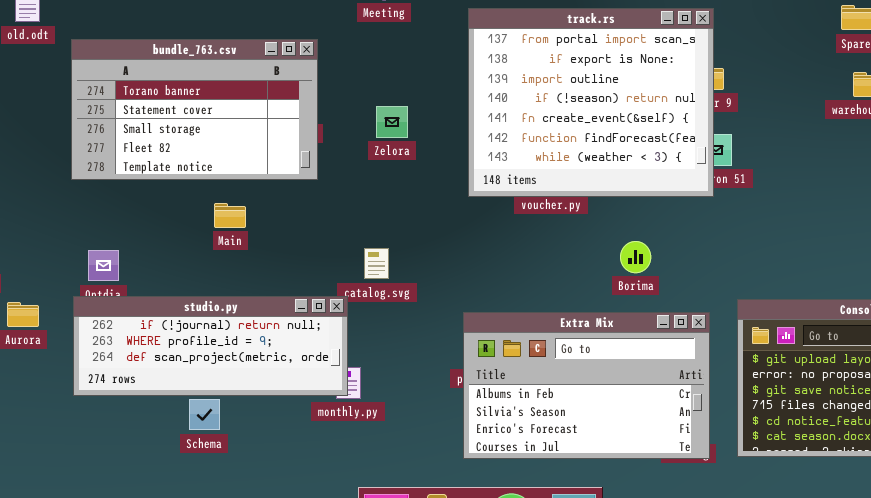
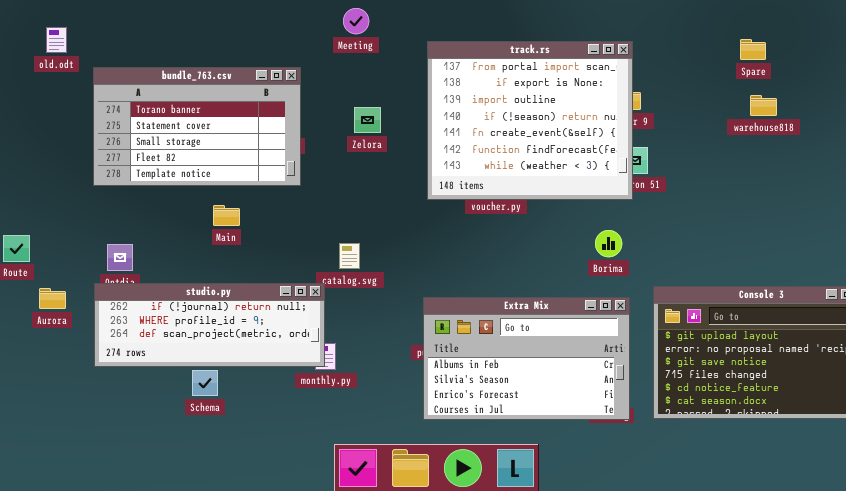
Zelora: [376,106,408,138] -> [354,107,381,133], moved
Borima: [620,241,651,273] -> [595,230,622,257], moved

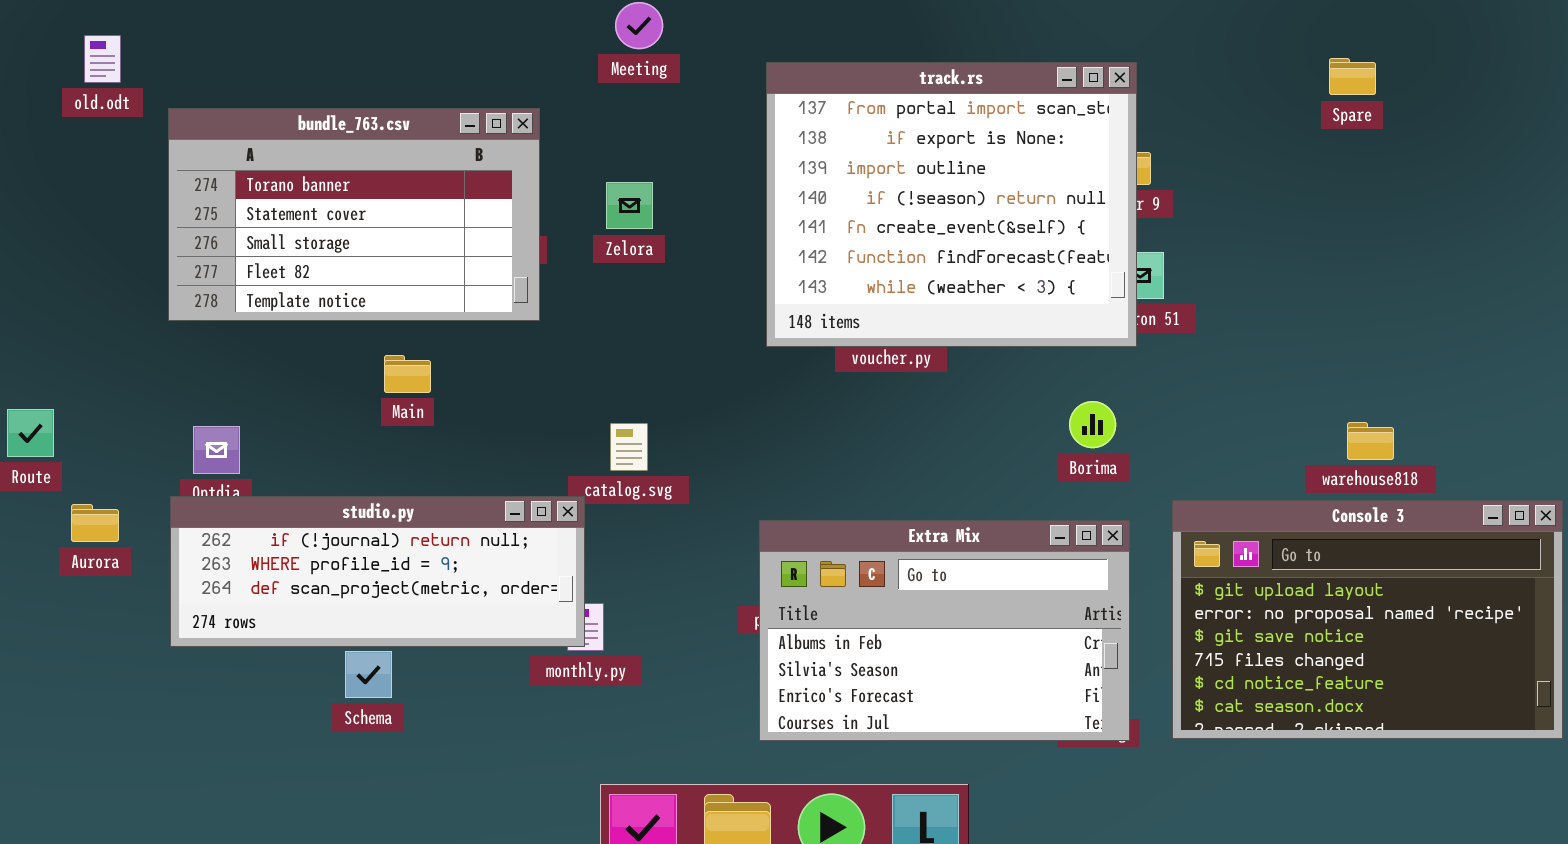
warehouse818: [750,95,777,116] -> [1347,422,1394,460], moved
Zelora: [354,107,381,133] -> [606,182,653,229], moved

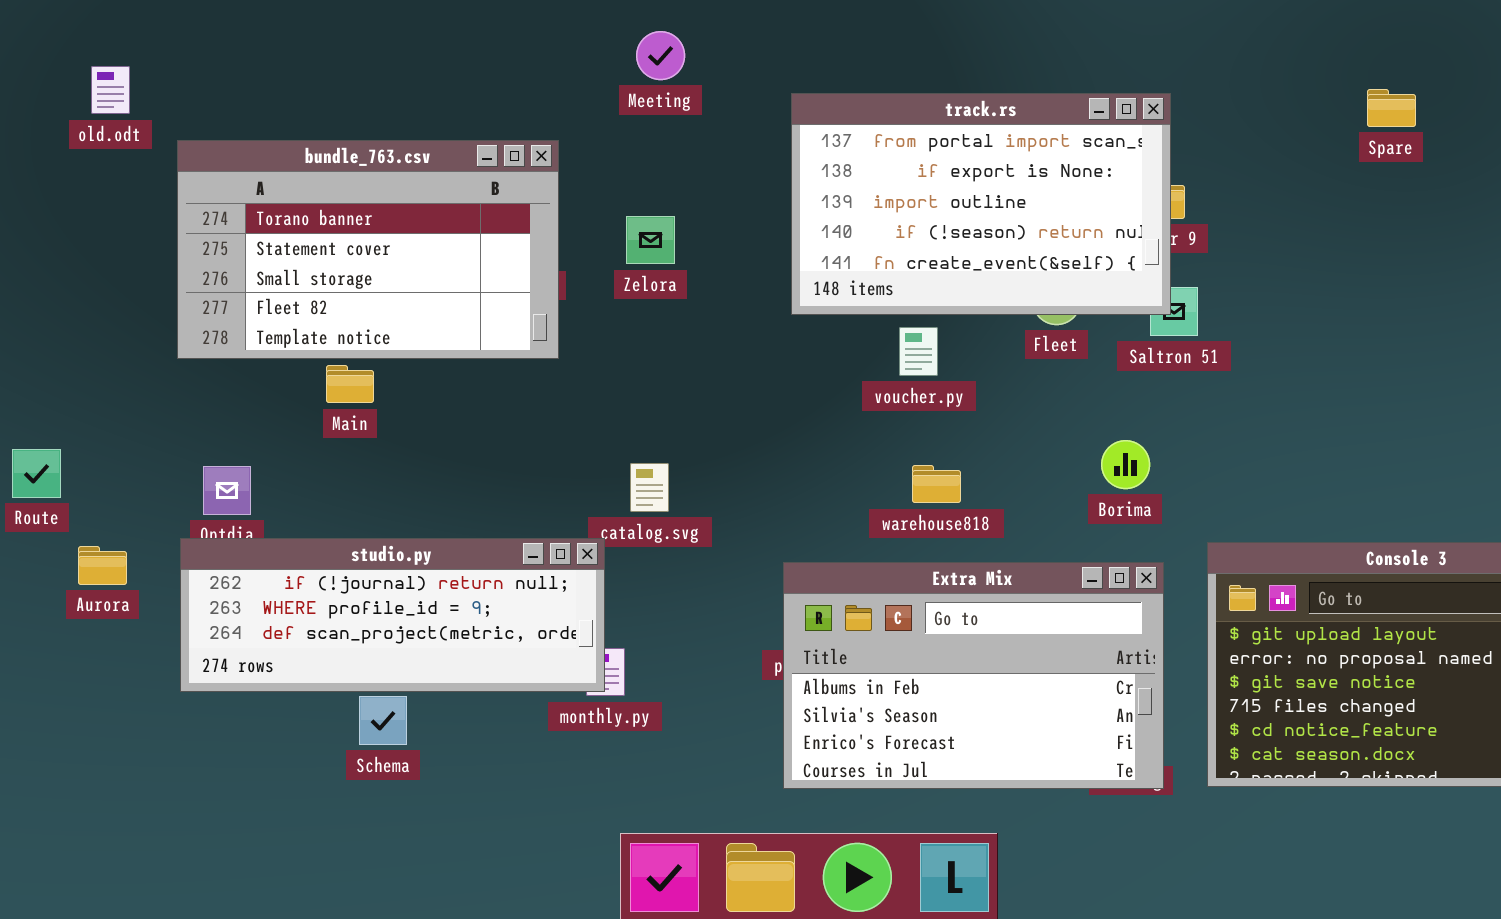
track.rs: [766,62,1137,347] -> [791,93,1171,315], resized
Main: [384,355,431,393] -> [326,365,374,403], moved
warehouse818: [1347,422,1394,460] -> [912,465,961,503], moved

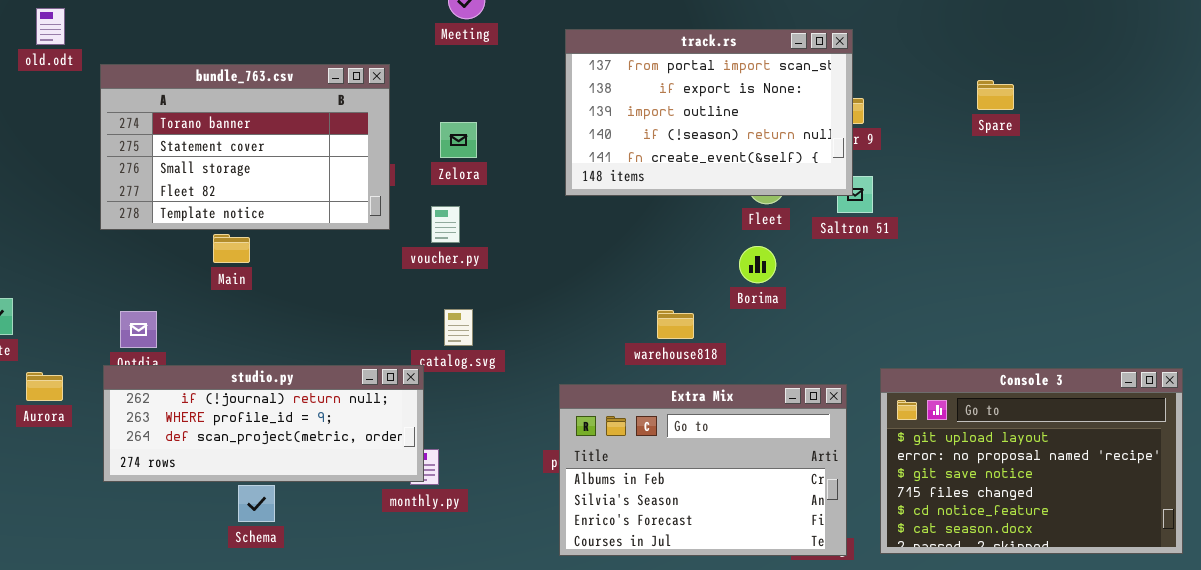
Spare: [1367,89,1416,127] -> [977,80,1014,110], moved
voucher.py: [899,327,938,376] -> [431,206,460,243], moved
Borima: [1101,440,1150,489] -> [739,246,776,283], moved

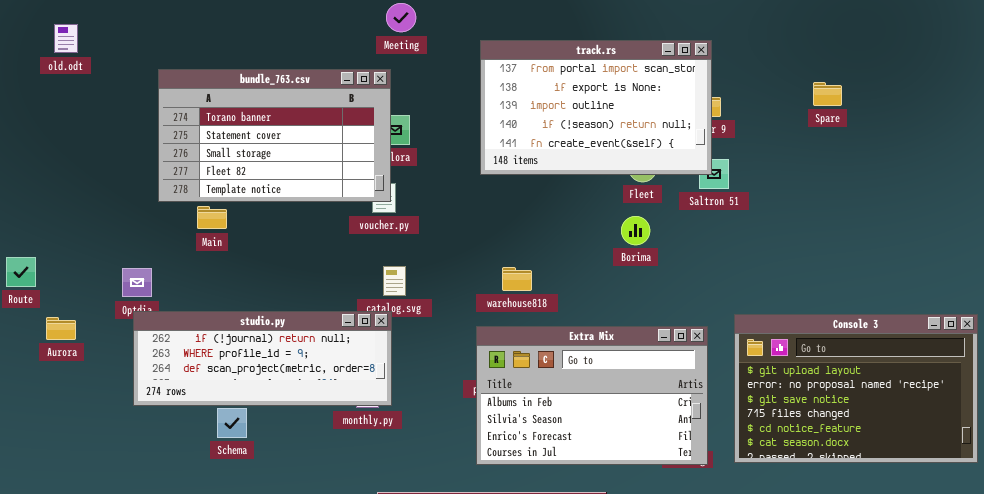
bundle_763.csv: [100,64,390,230] -> [158,69,391,202], moved
warehouse818: [657,310,694,339] -> [502,267,532,291], moved
studio.py: [103,365,424,482] -> [133,311,392,406], moved

